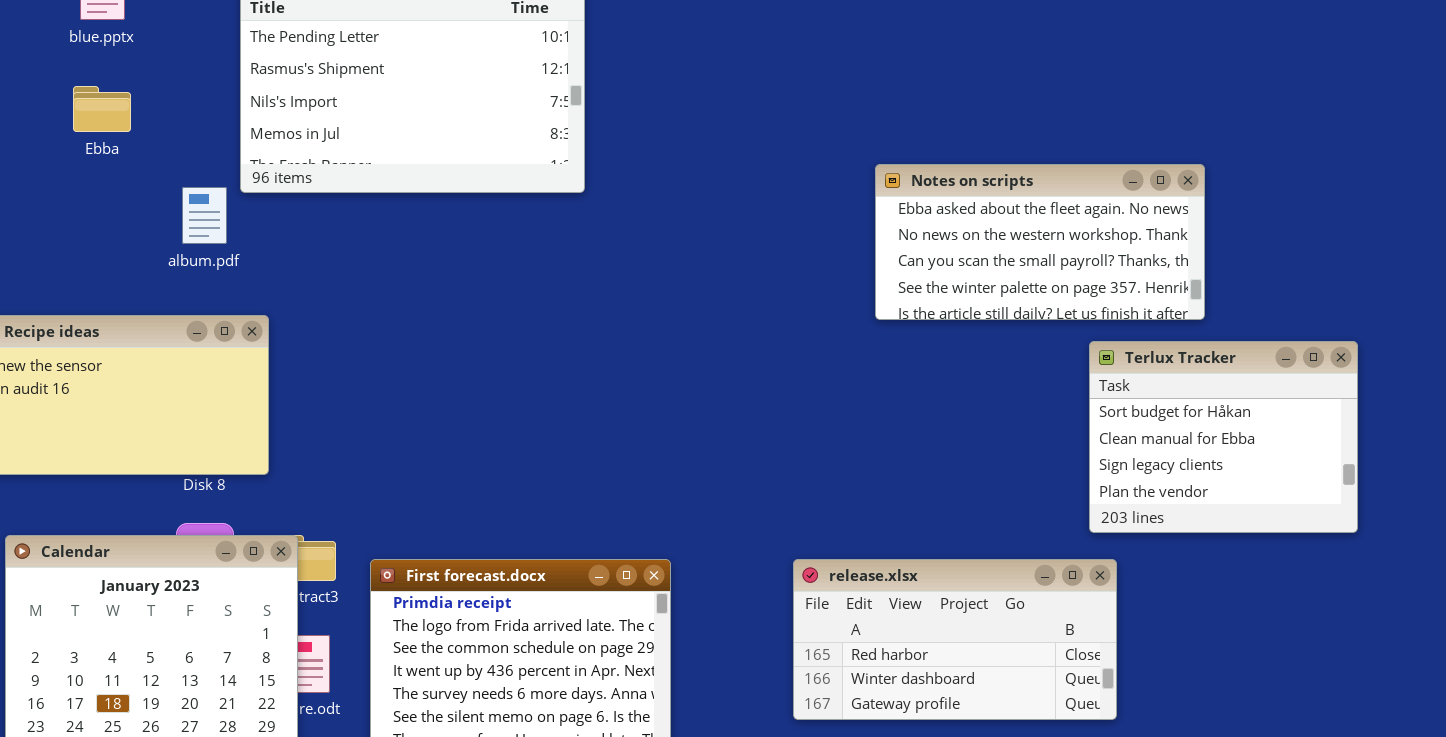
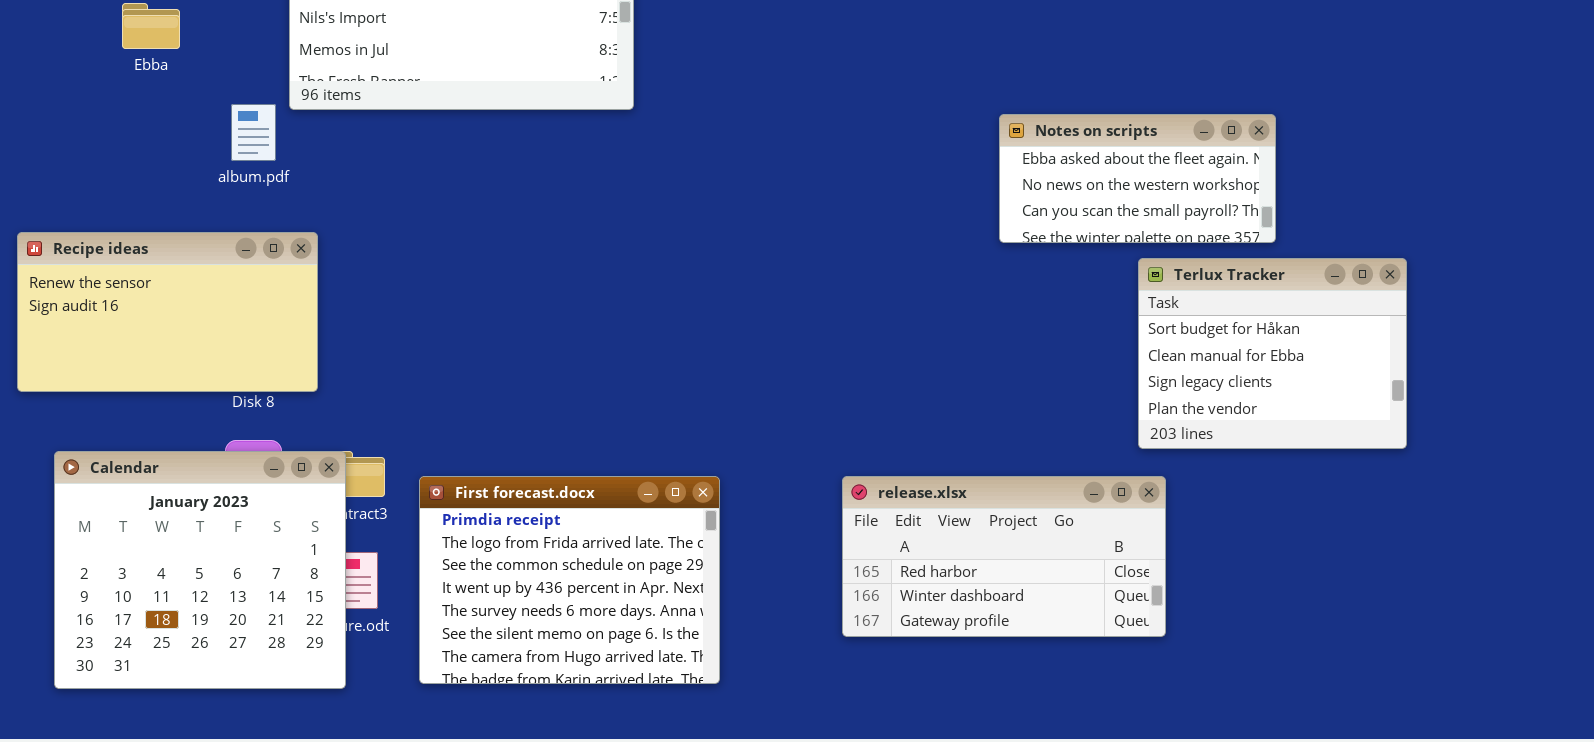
Notes on scripts: [875,164,1205,320] -> [999,114,1276,243], moved, resized

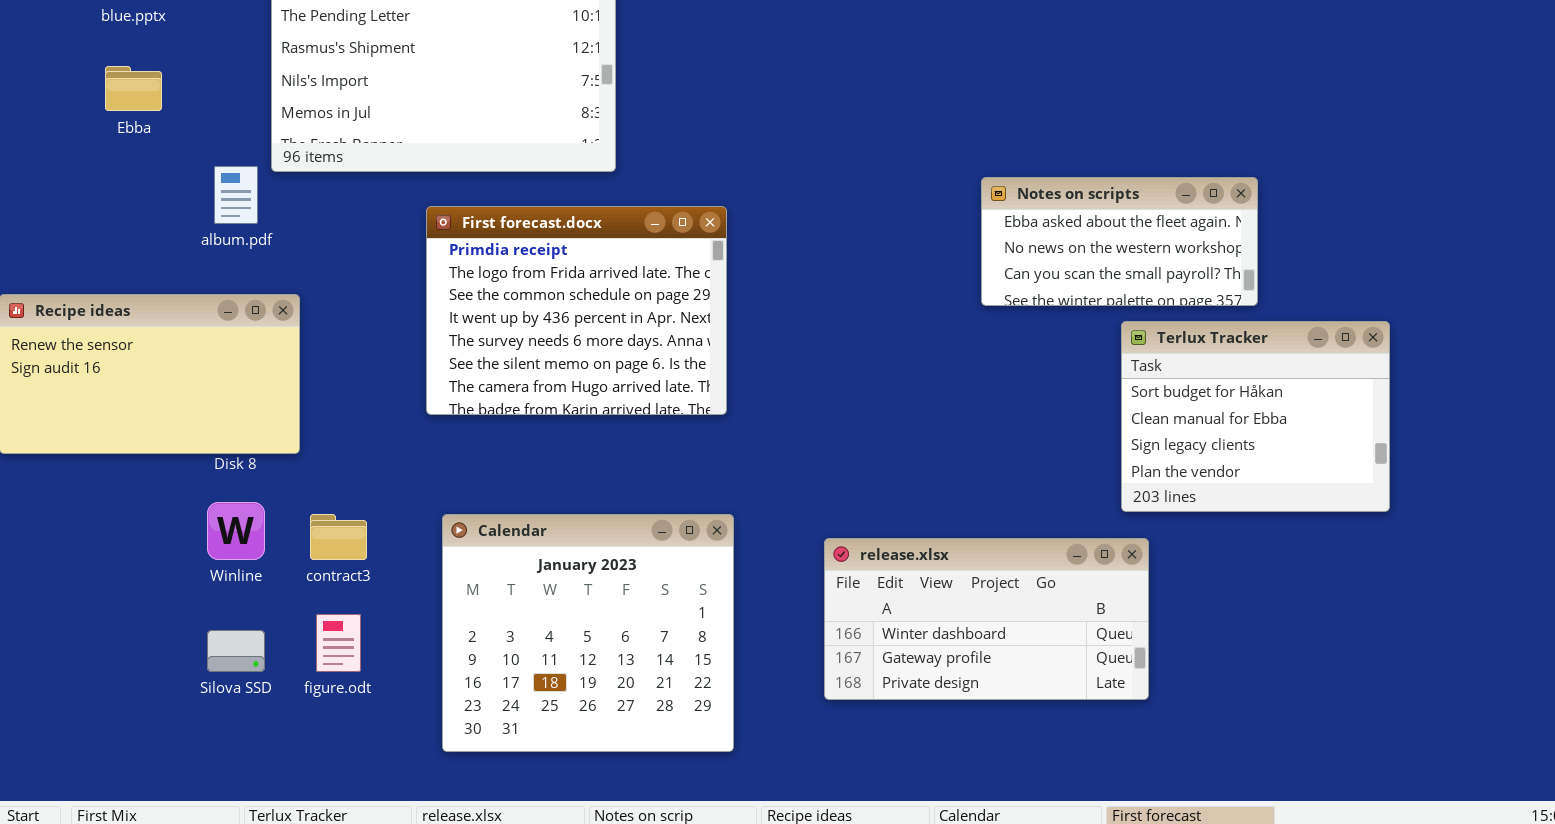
Calendar: [54,451,346,689] -> [442,514,734,752], moved
First forecast.docx: [419,476,720,684] -> [426,206,727,415], moved
release.xlsx: [842,476,1166,637] -> [824,538,1149,700], scrolled down 1 row

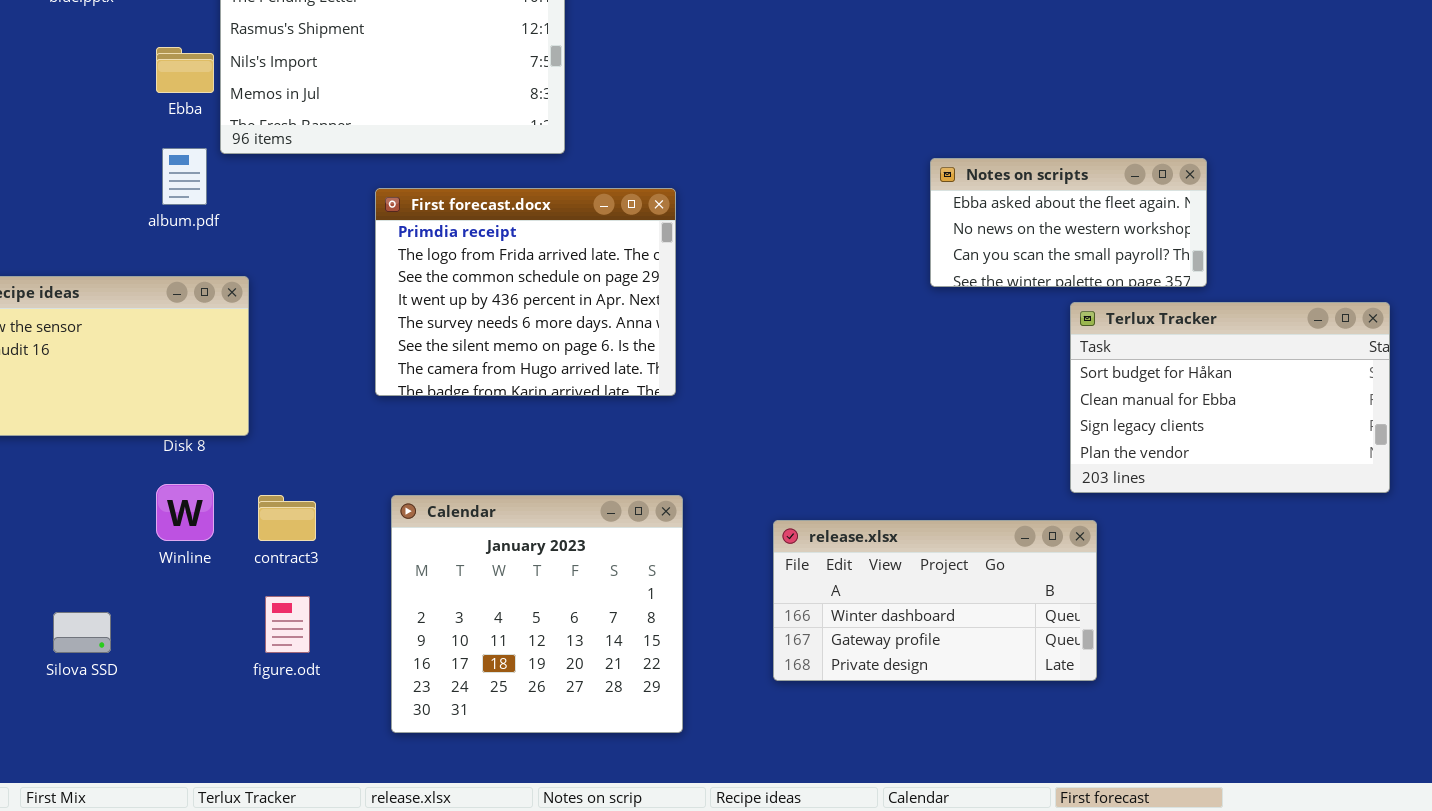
Ebba: [105,66,162,111] -> [156,47,214,93], moved
Terlux Tracker: [1121,321,1390,512] -> [1070,302,1390,493], resized
Silova SSD: [207,630,265,672] -> [53,612,111,653], moved

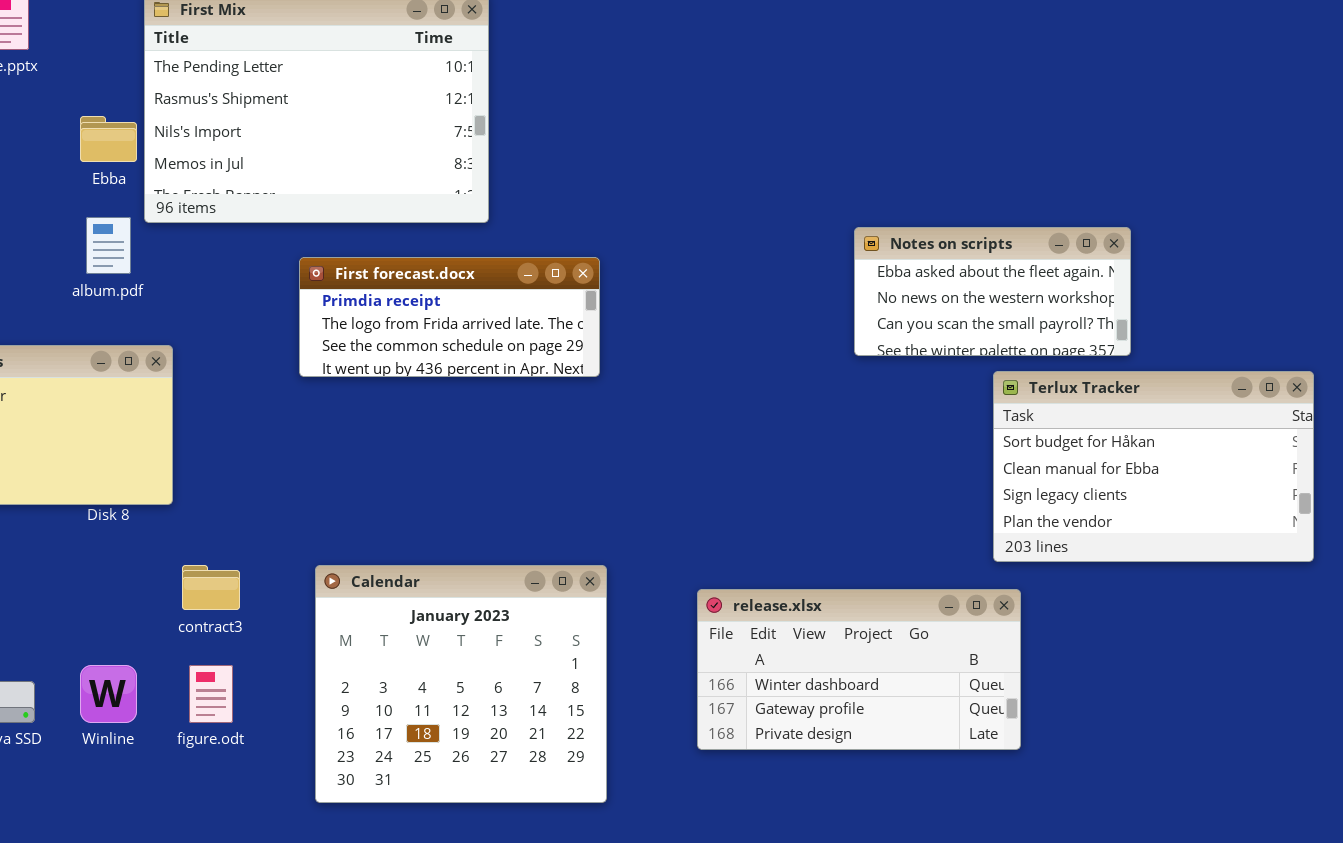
First forecast.docx: [375,188,676,396] -> [299,257,600,377], resized
Winline: [156,484,214,541] -> [80,665,137,723], moved

